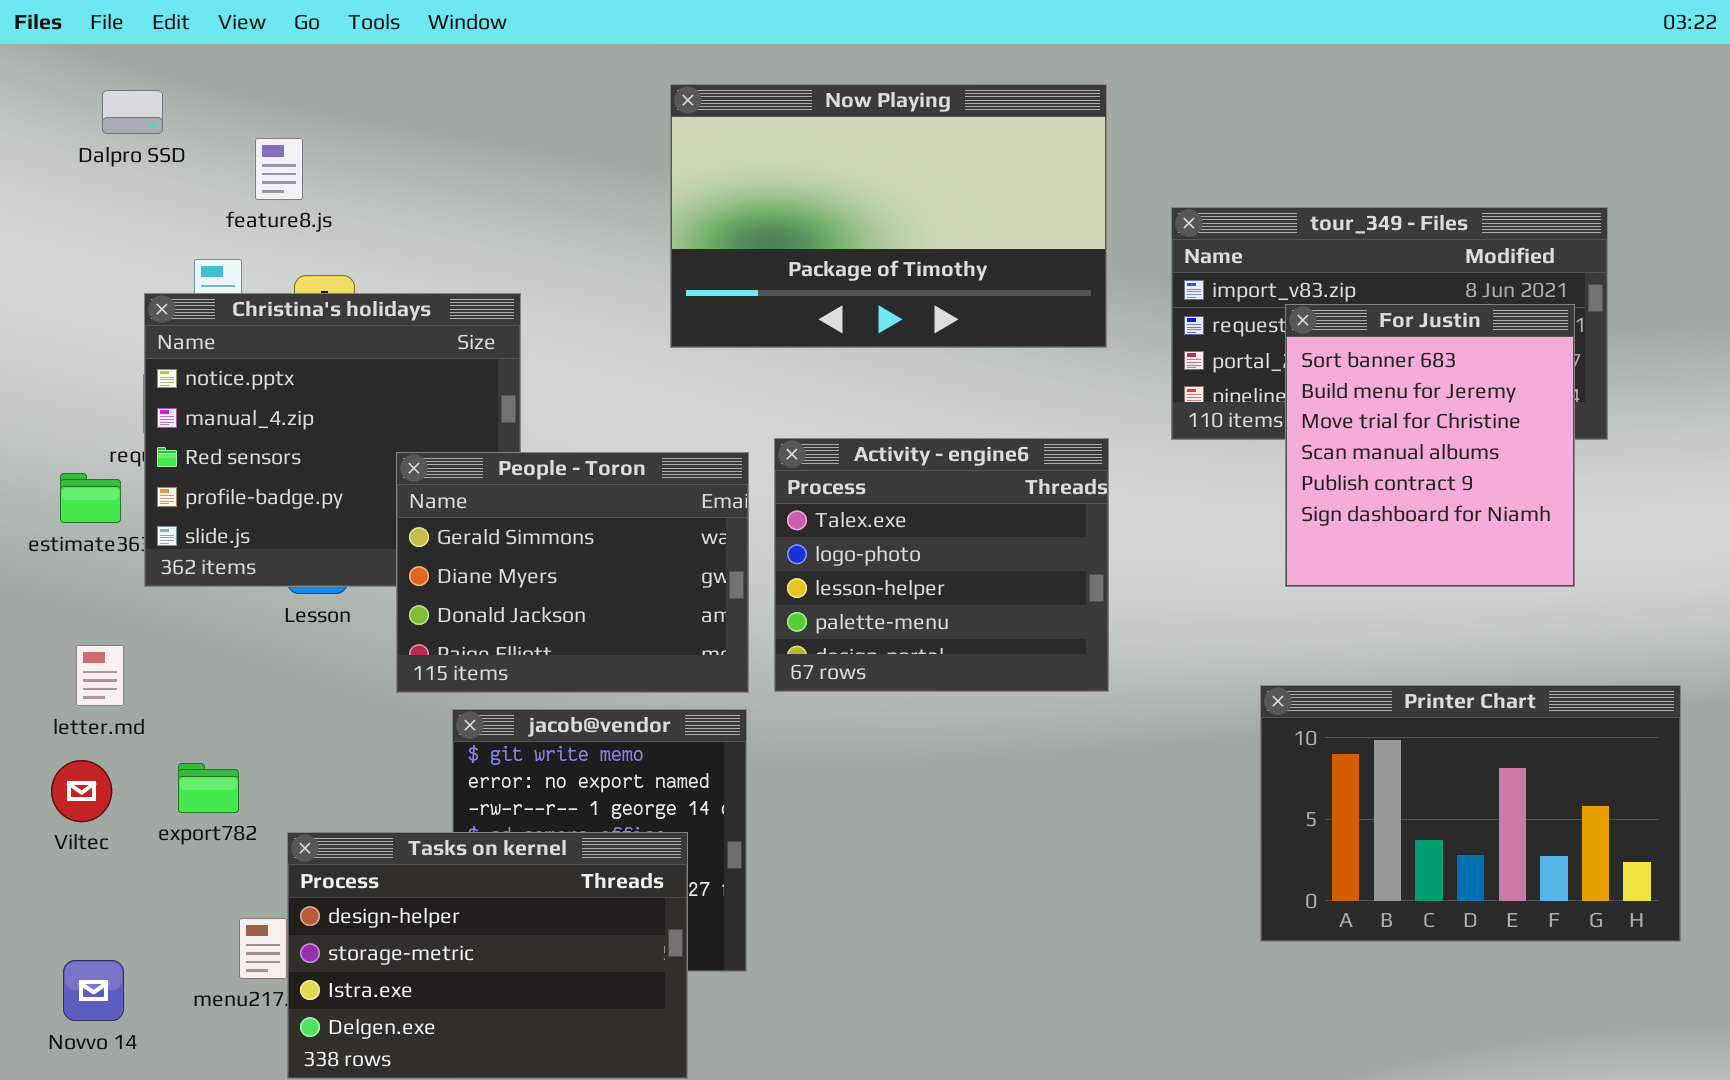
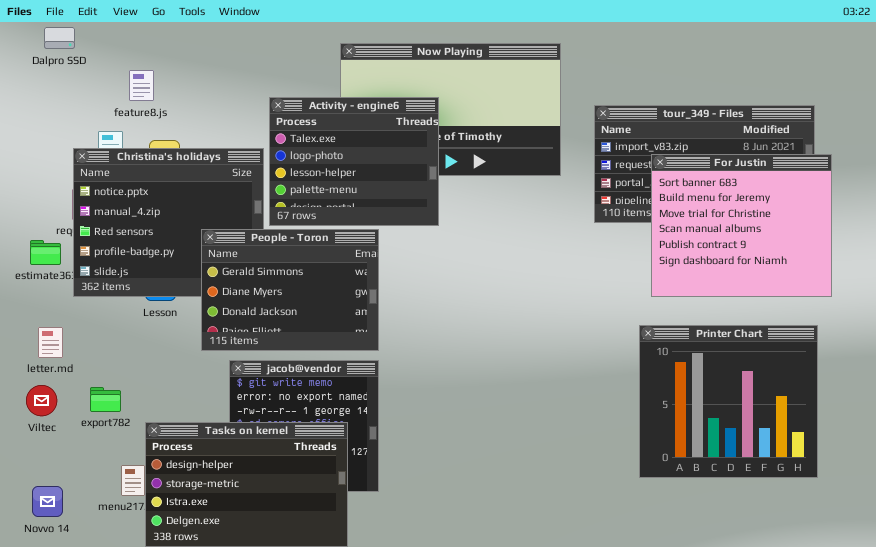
Dalpro SSD: [102,90,163,134] -> [44,27,75,49], moved
For Justin: [1285,304,1575,587] -> [651,154,832,297], resized
Activity - engine6: [774,438,1109,692] -> [269,97,439,226], moved
Printer Chart: [1260,685,1681,942] -> [639,325,818,478], resized

